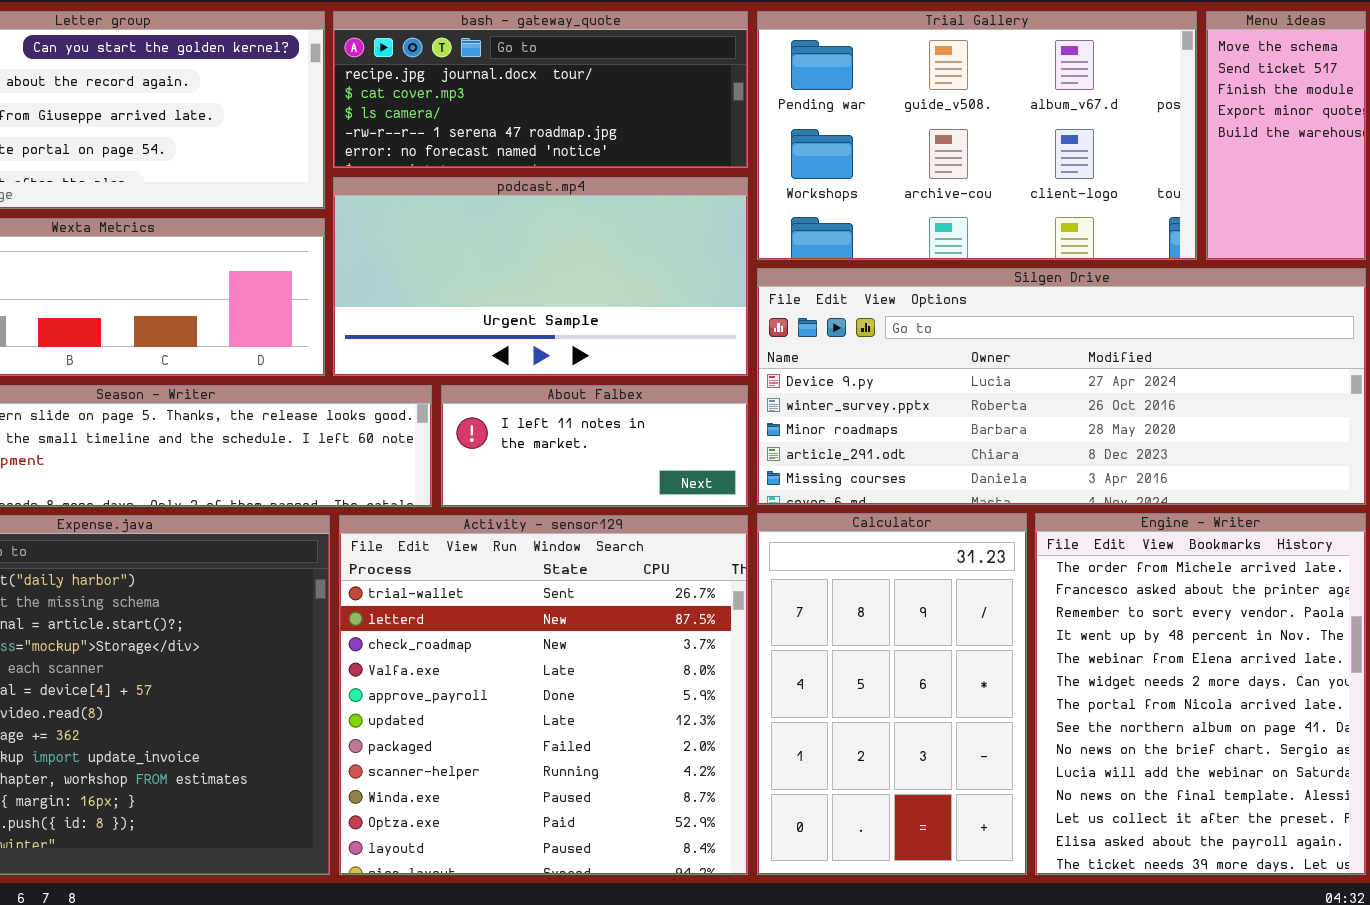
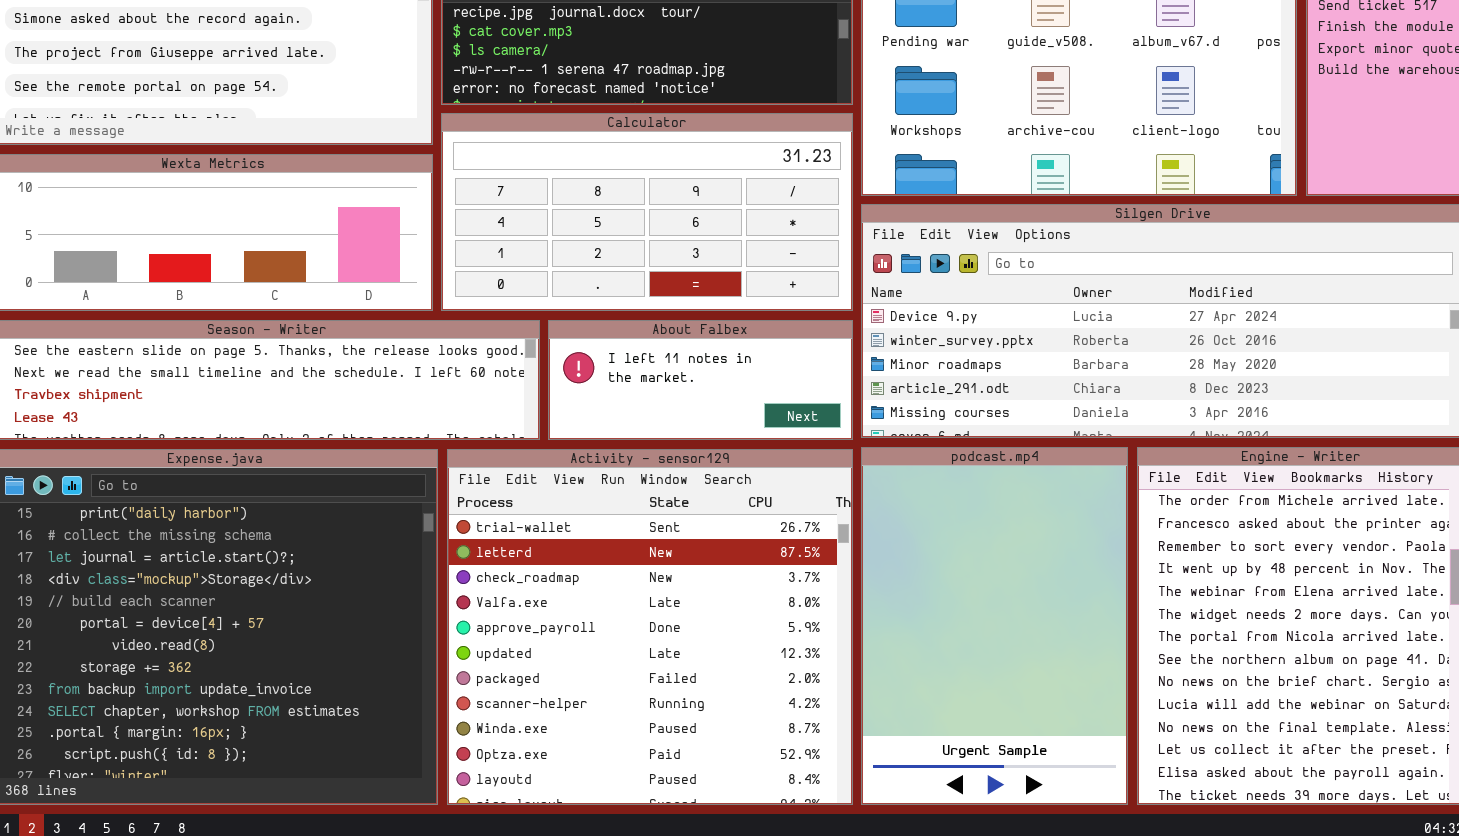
podcast.mp4: [333,177,748,376] -> [861,447,1128,805], moved, resized
Calculator: [757,513,1027,875] -> [441,113,853,311], moved, resized

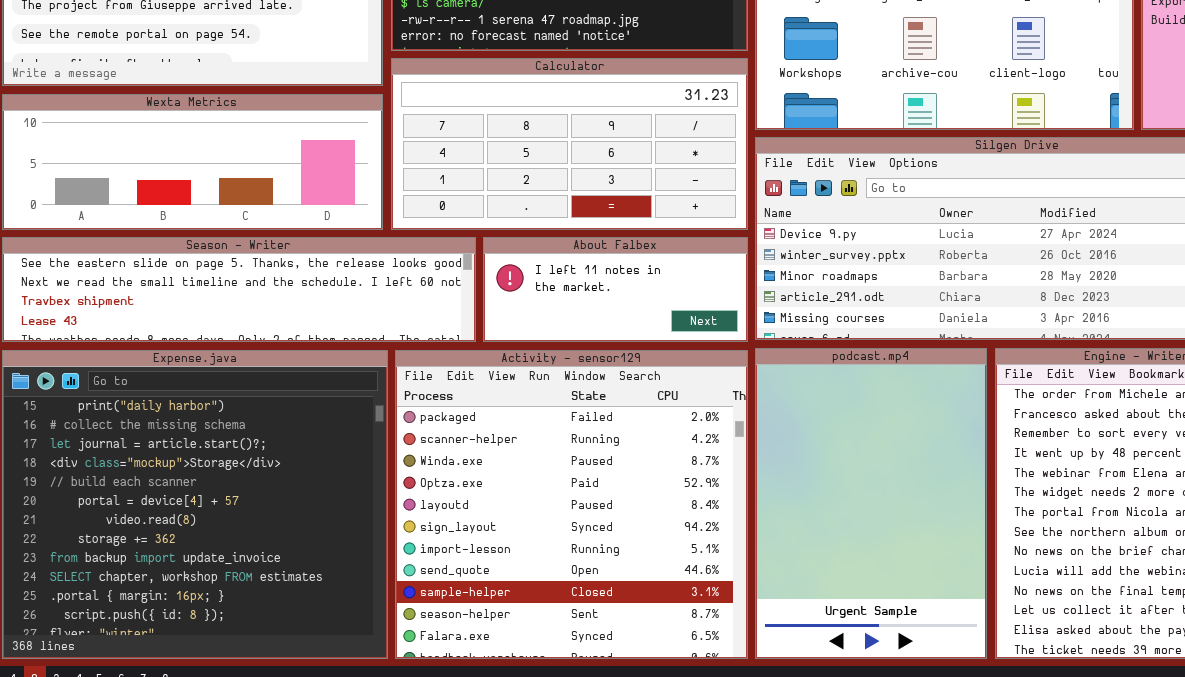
Activity - sensor129: [447,449,853,805] -> [395,350,748,659], scrolled down 6 rows

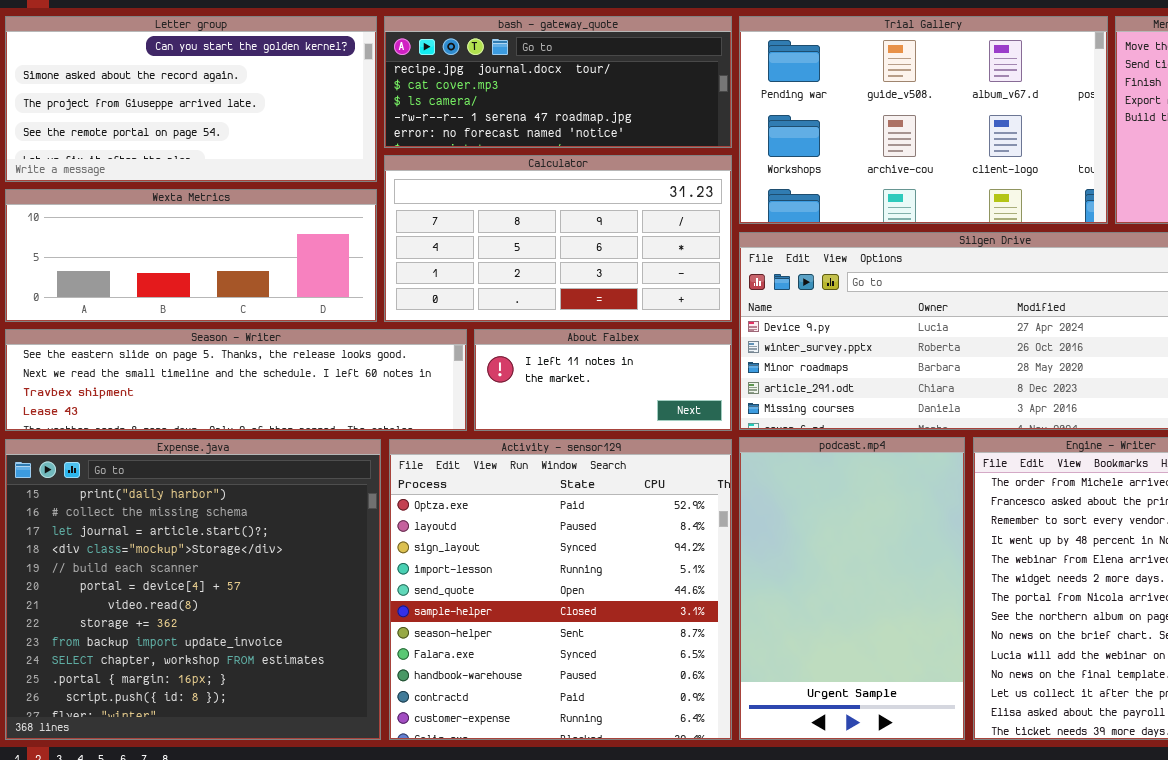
Activity - sensor129: [395,350,748,659] -> [389,439,732,740], scrolled down 3 rows

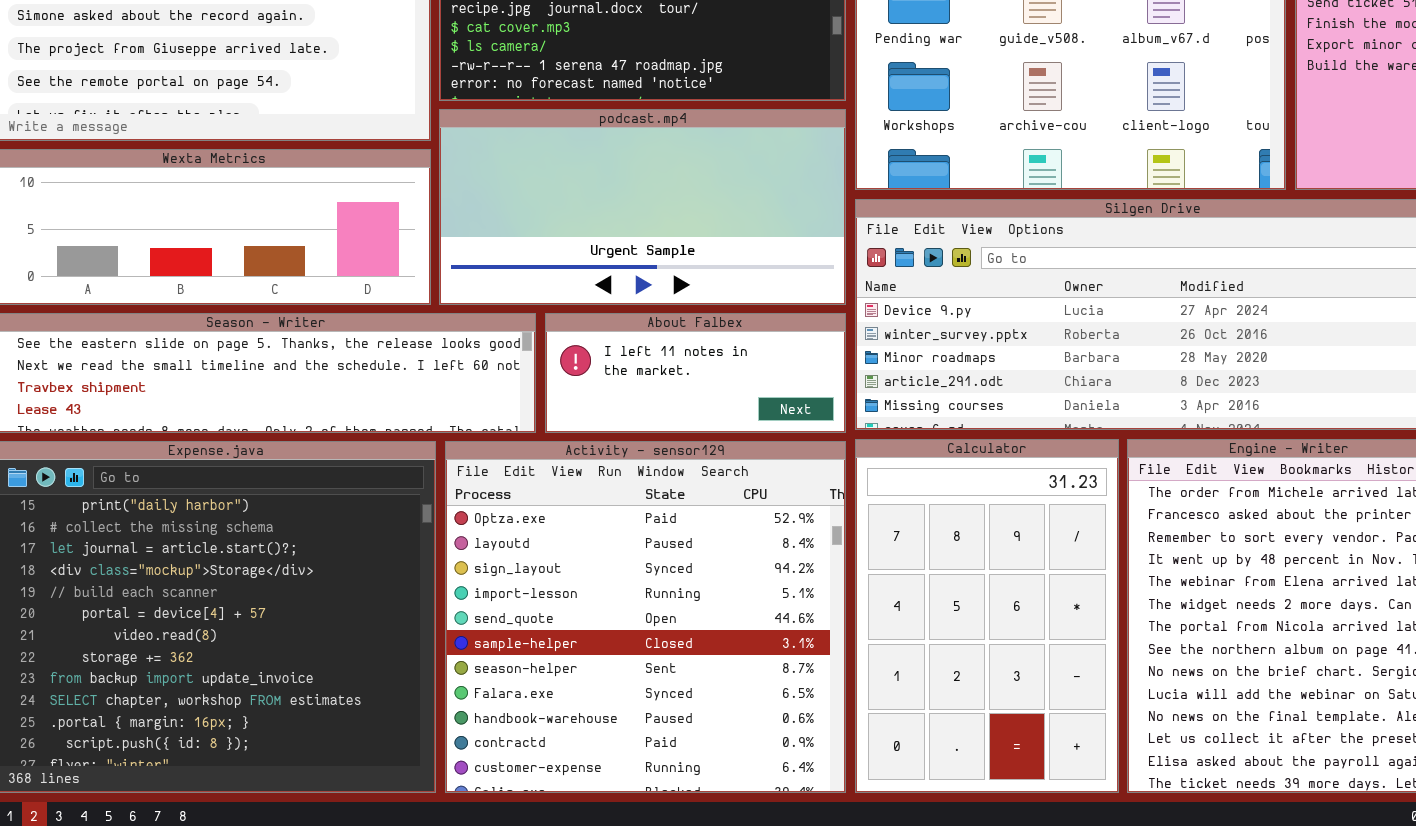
Calculator: [384,155,732,322] -> [855,439,1119,793], moved, resized
podcast.mp4: [739,437,965,740] -> [439,109,846,305], moved, resized

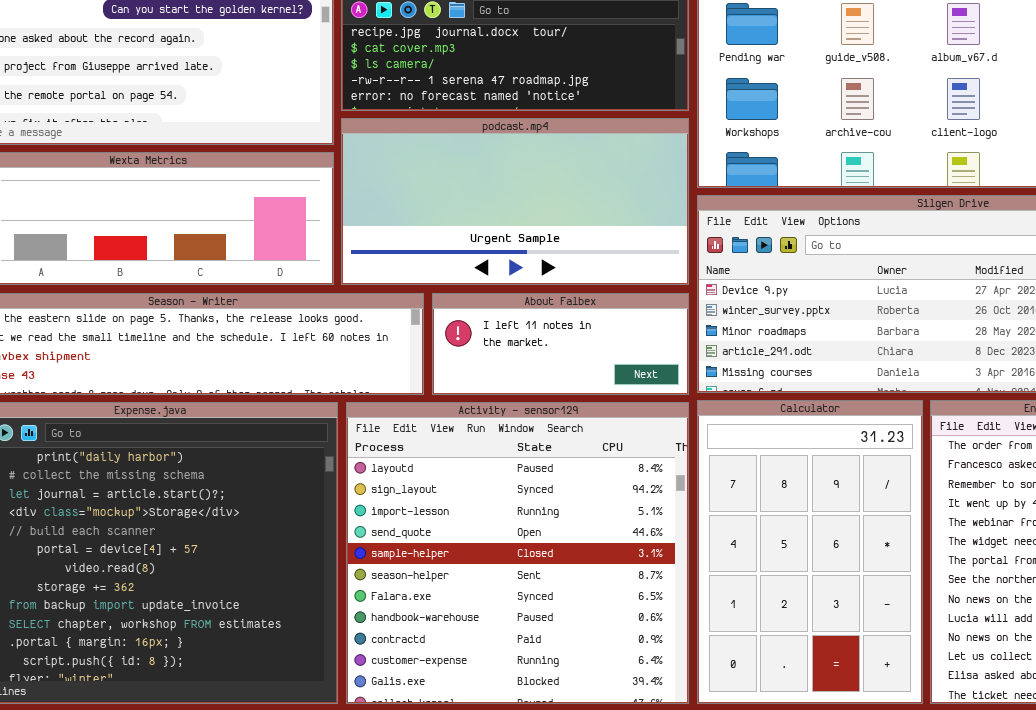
Activity - sensor129: [445,441,846,793] -> [346,402,689,704], scrolled down 1 row

